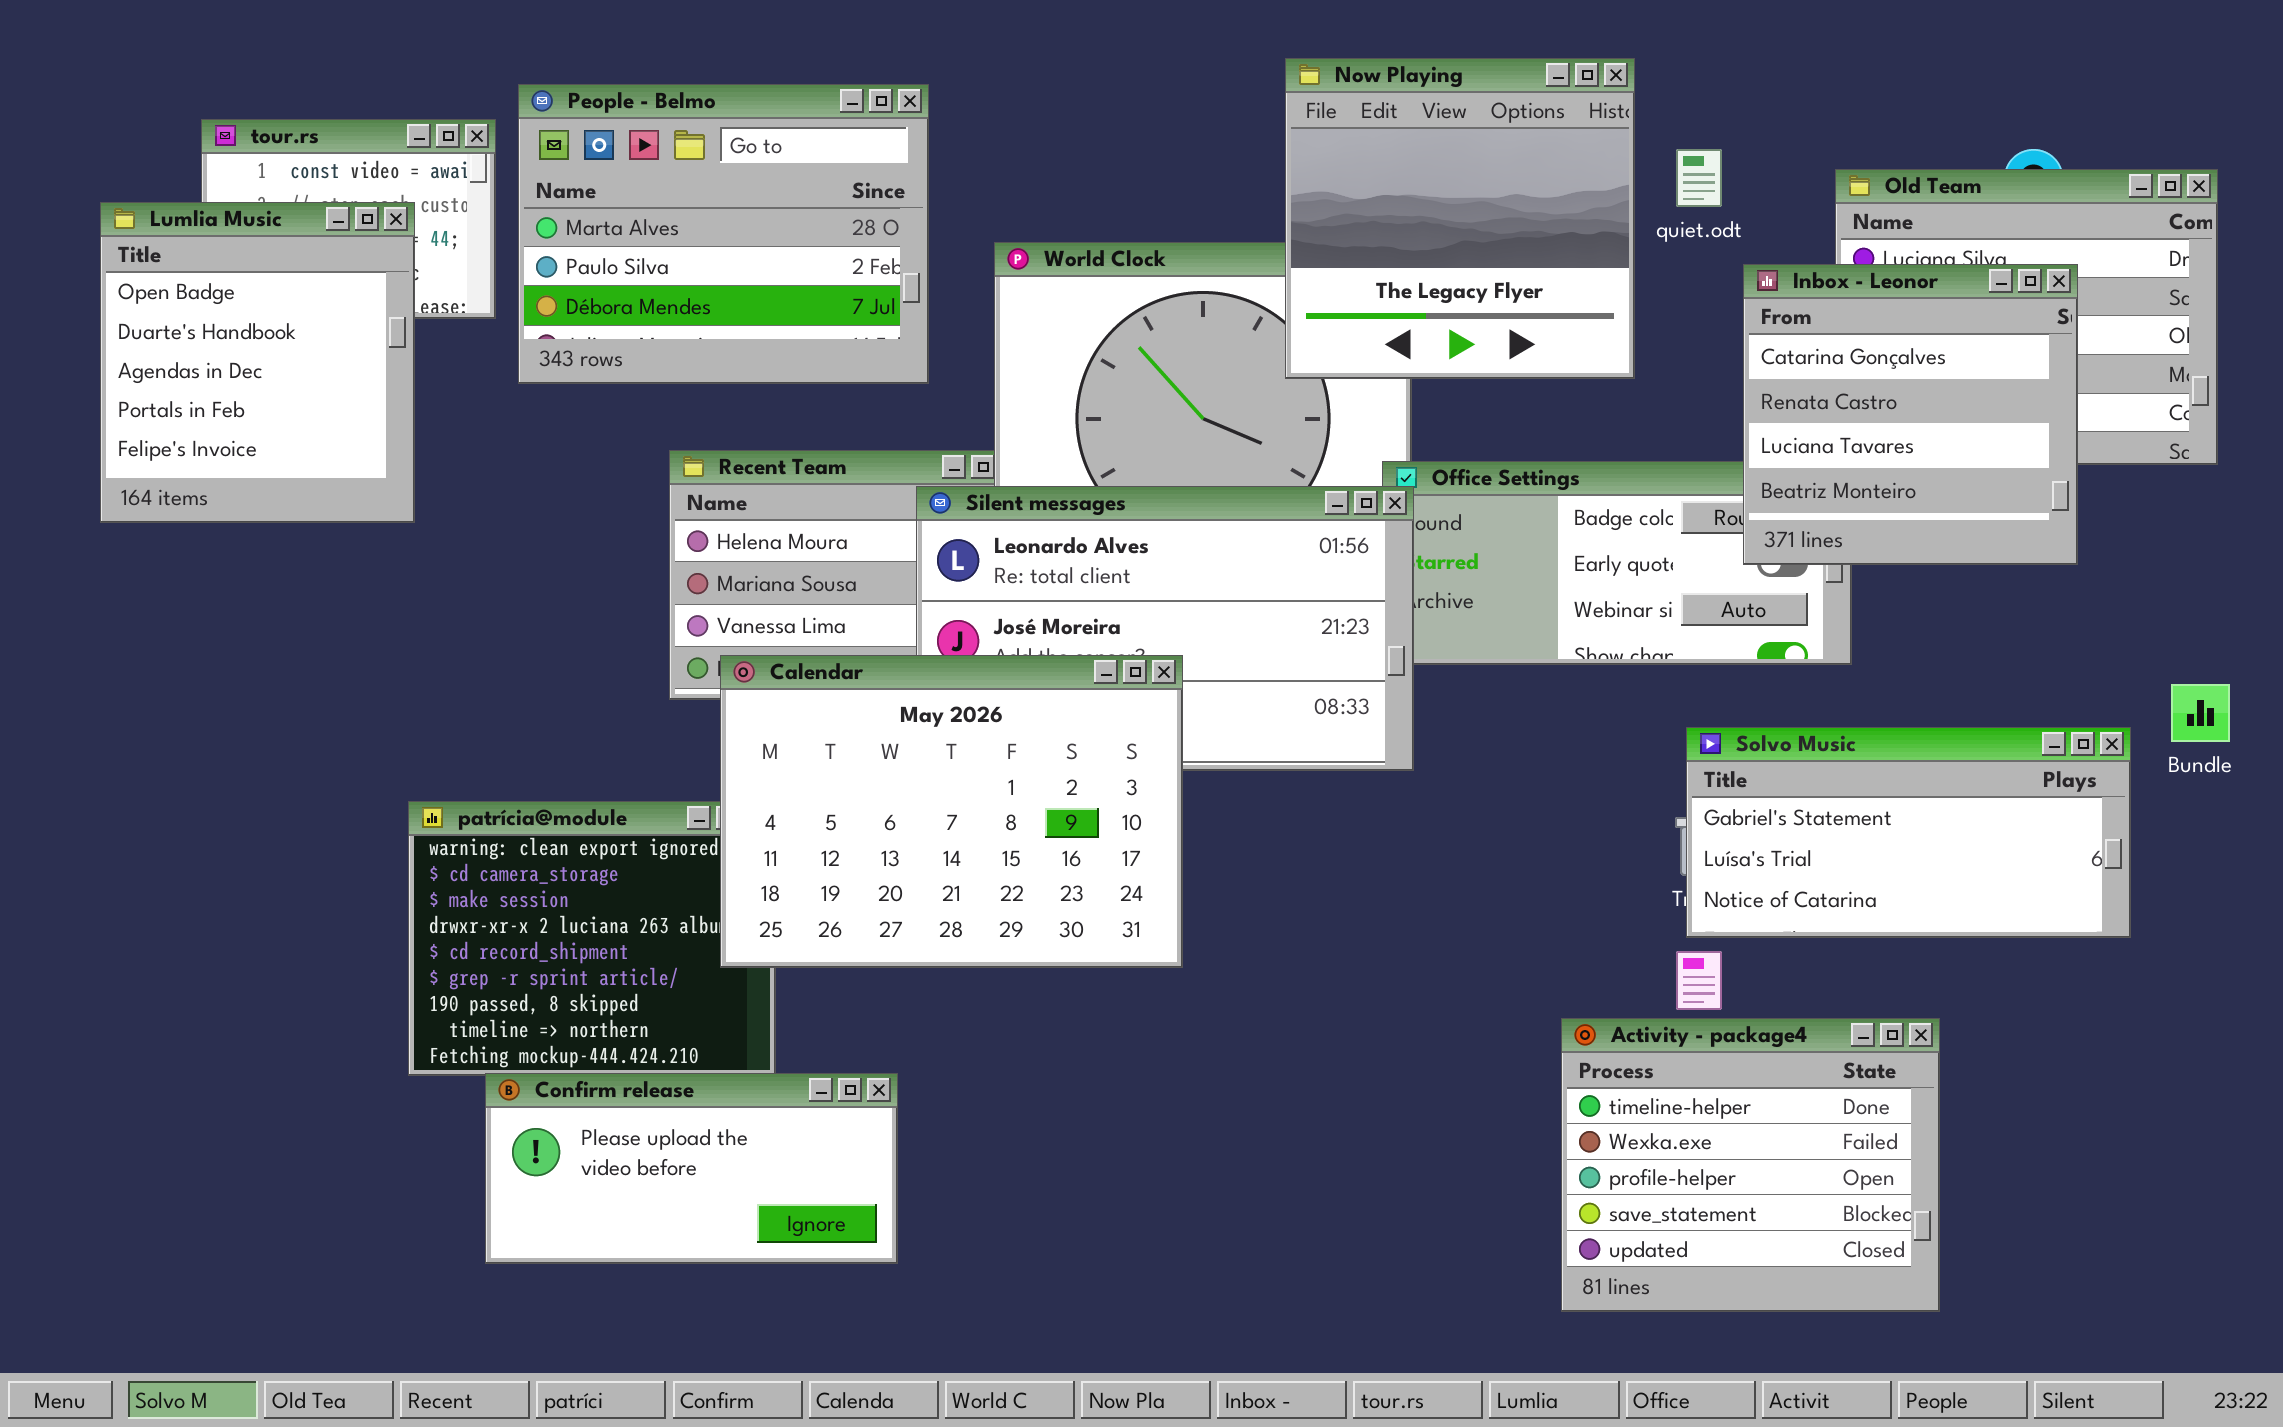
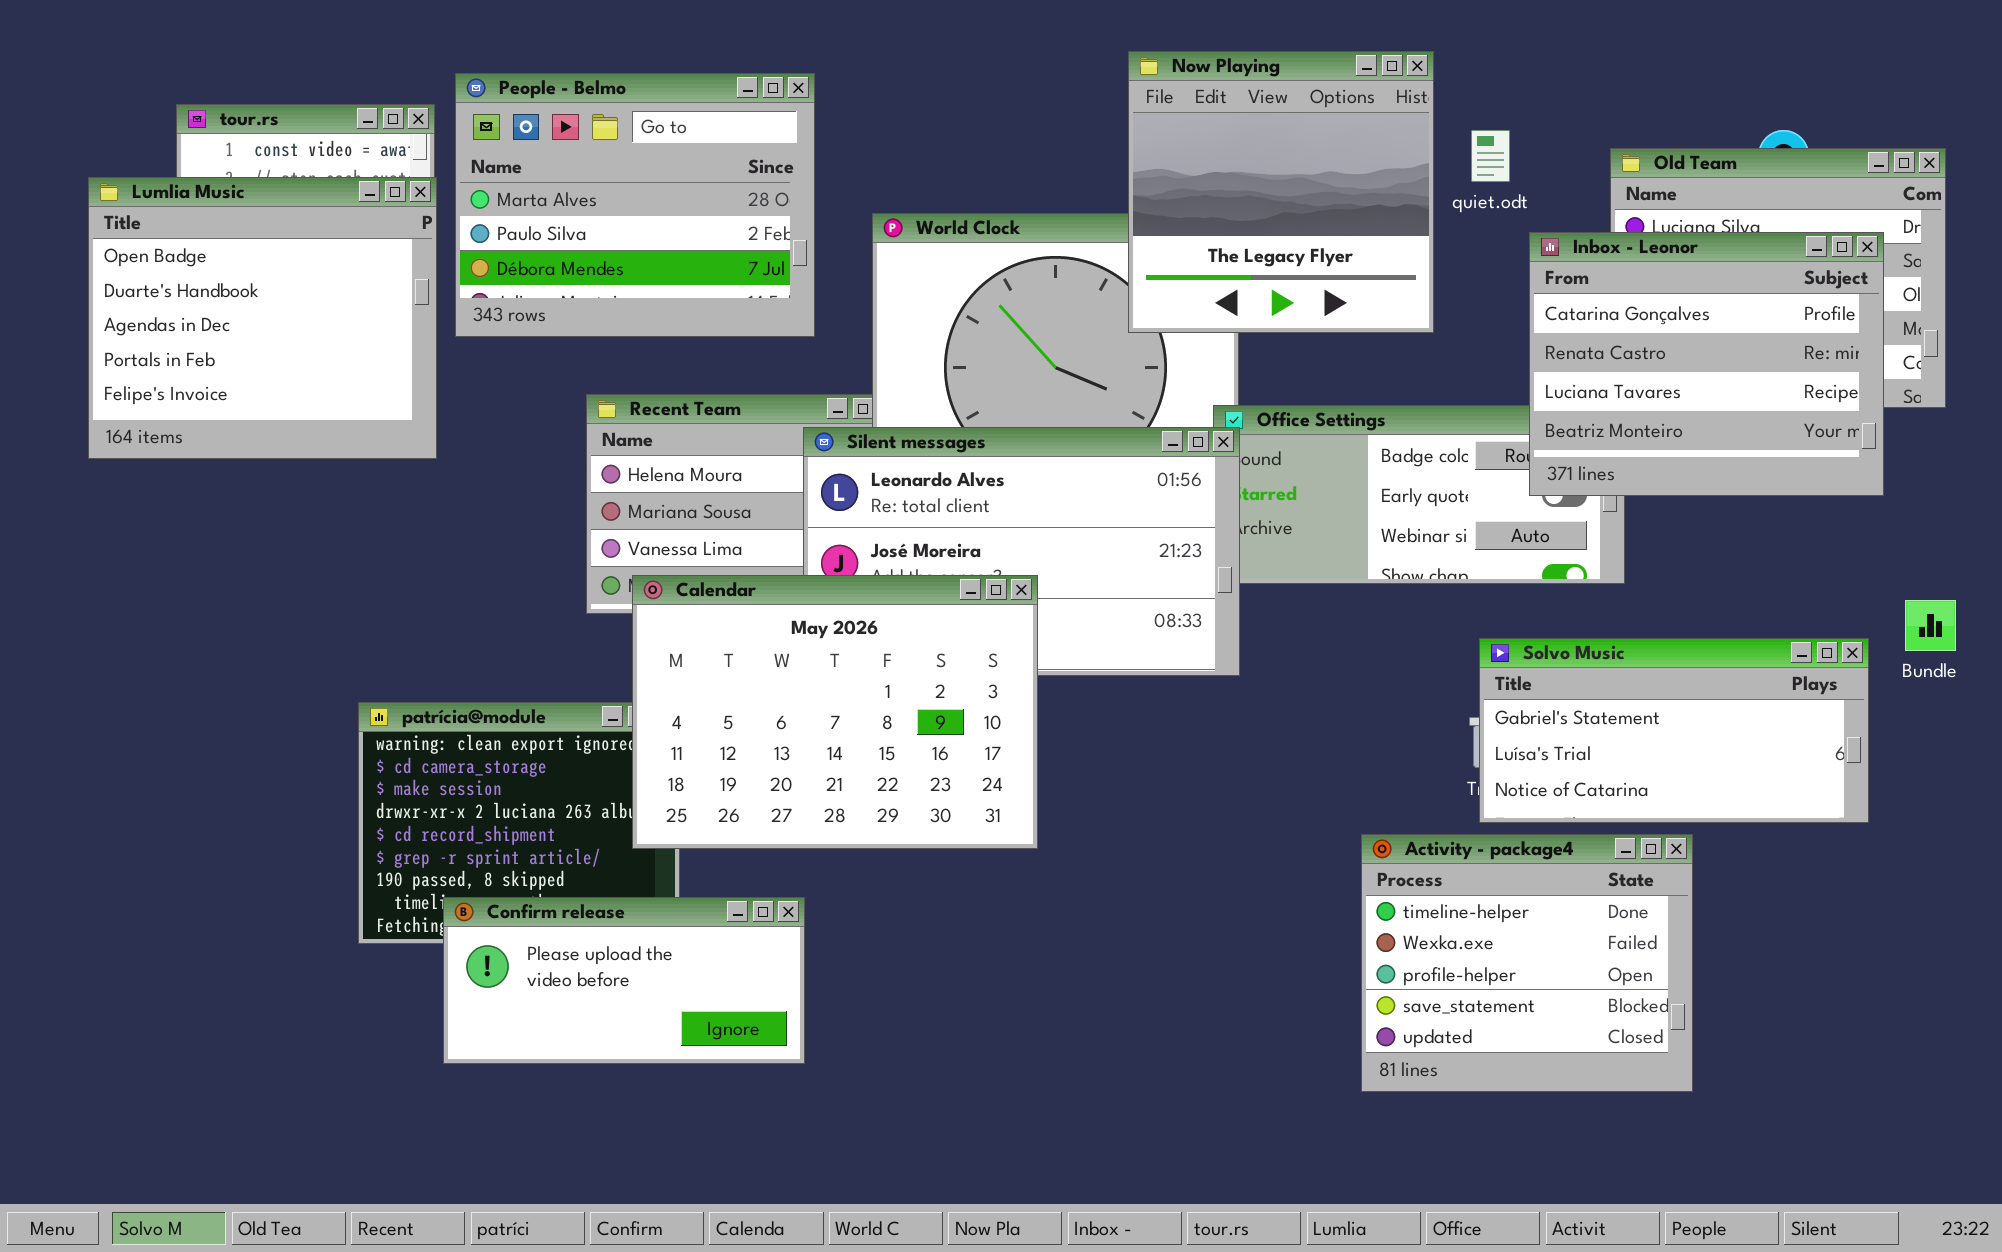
Lumlia Music: [100,202,415,523] -> [88,177,437,459], resized
Inbox - Leonor: [1743,264,2078,565] -> [1529,232,1884,496], resized
Activity - package4: [1561,1018,1940,1312] -> [1361,834,1693,1092], moved
Confirm release: [485,1073,898,1264] -> [443,897,805,1064], moved

